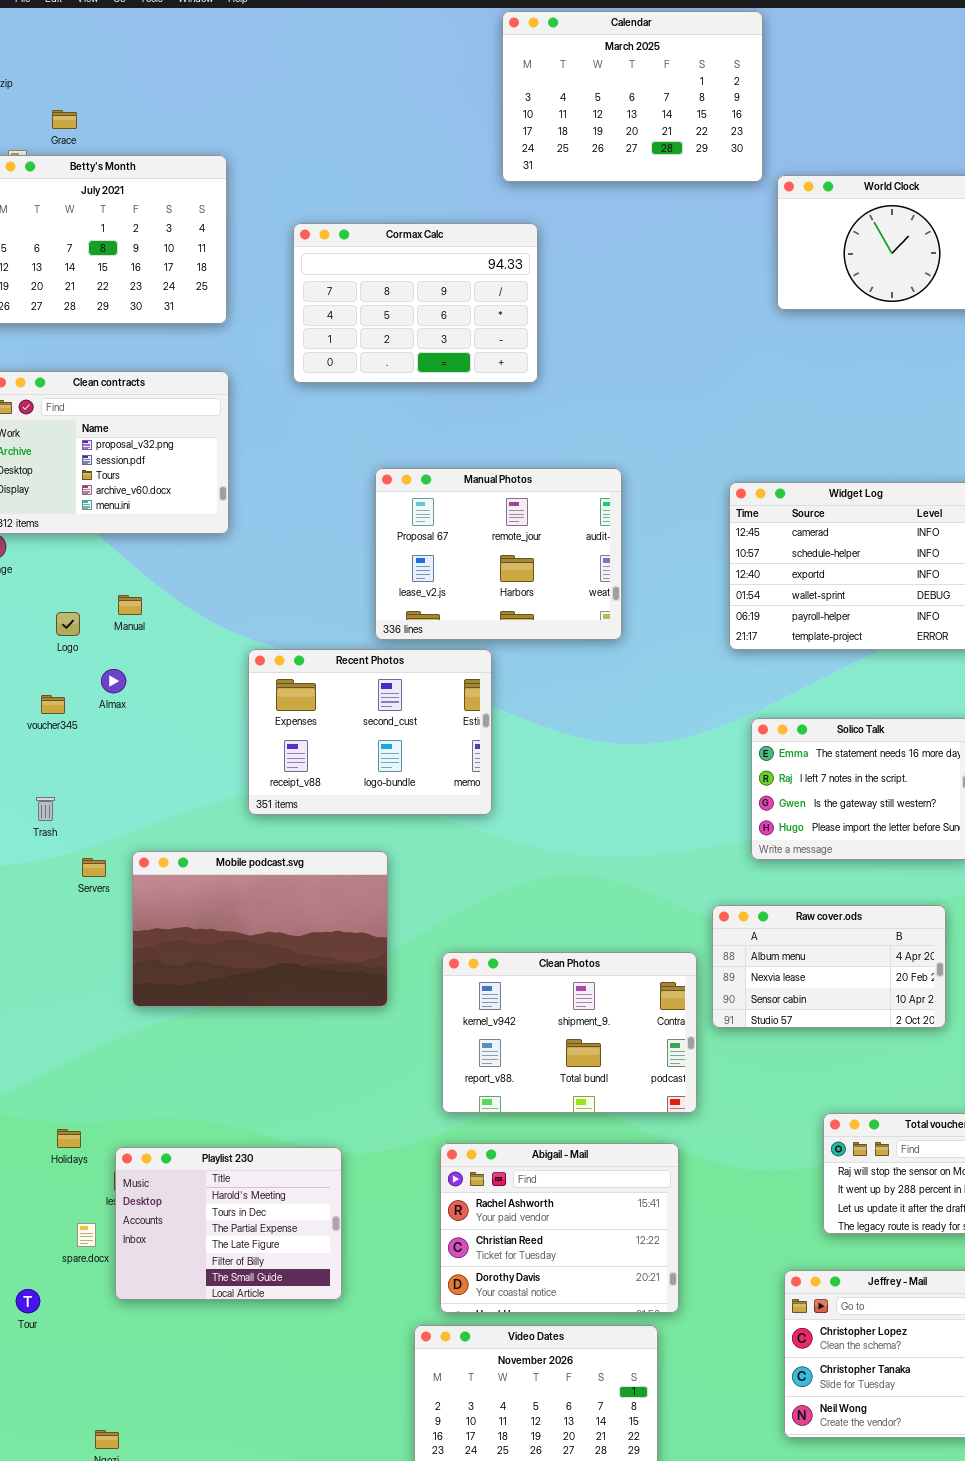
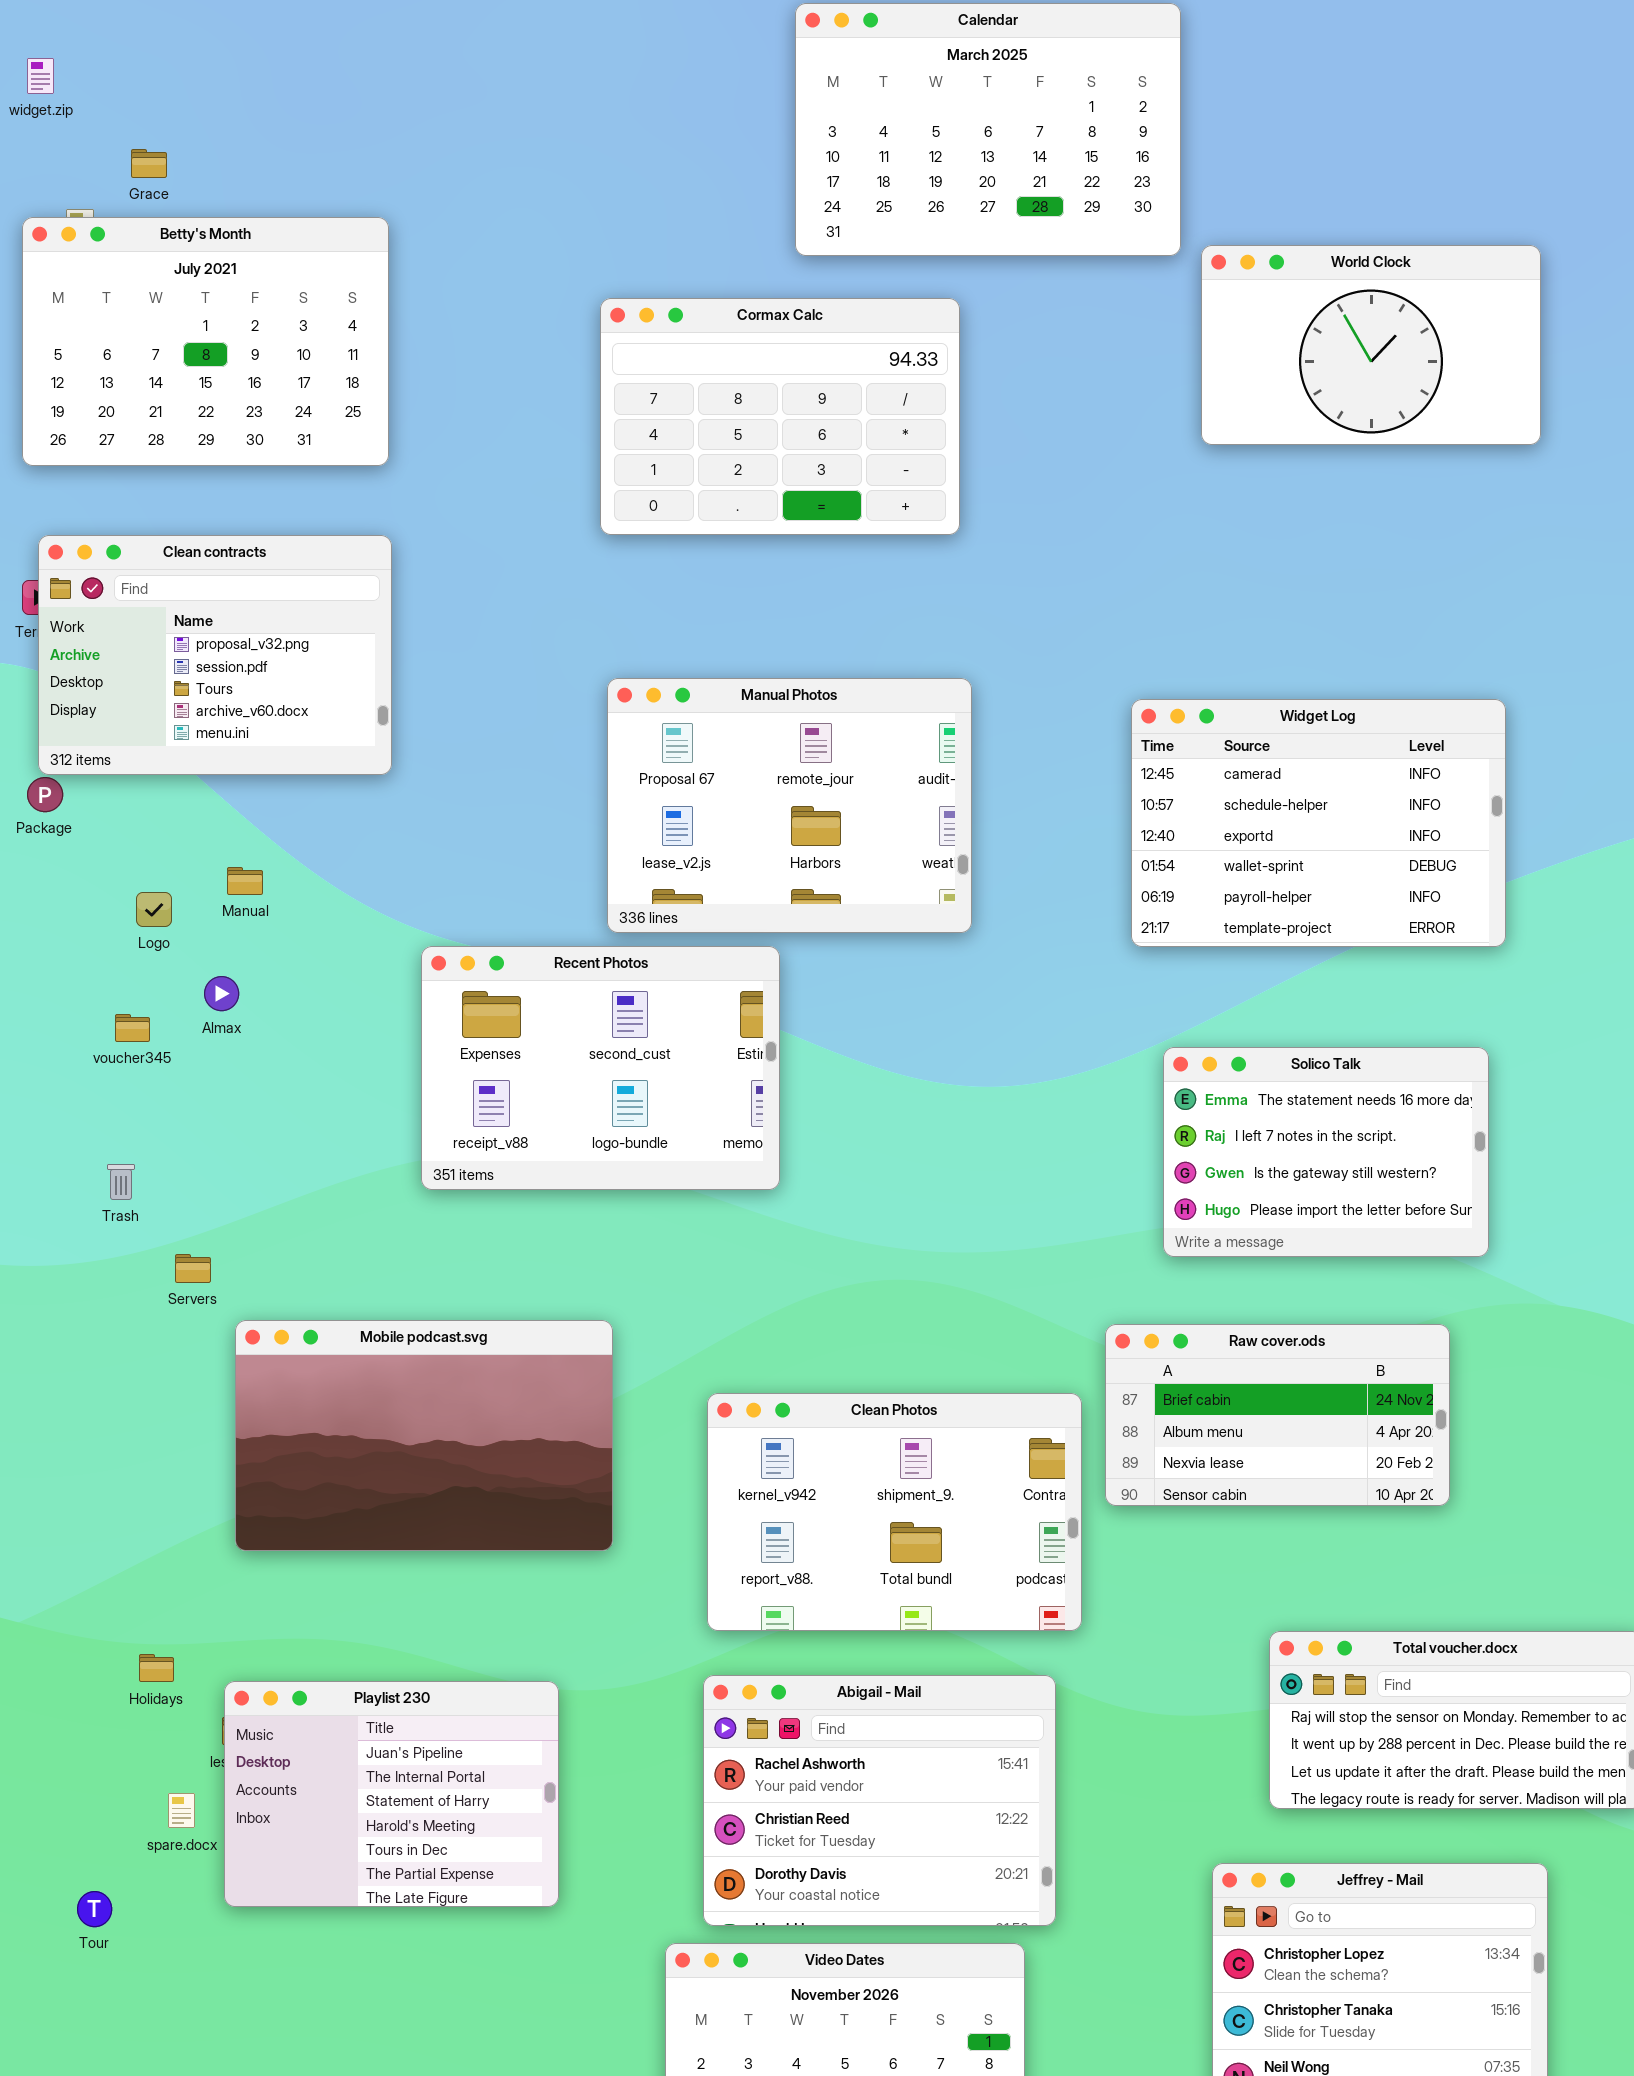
Cormax Calc: [293,223,538,383] -> [600,298,960,535], moved
Mobile podcast.svg: [132,851,388,1007] -> [235,1320,613,1551], moved
Raw cover.ods: [712,905,946,1028] -> [1105,1324,1450,1506], scrolled up 1 row
Playlist 230: [115,1147,342,1300] -> [224,1681,559,1907], scrolled up 3 rows

